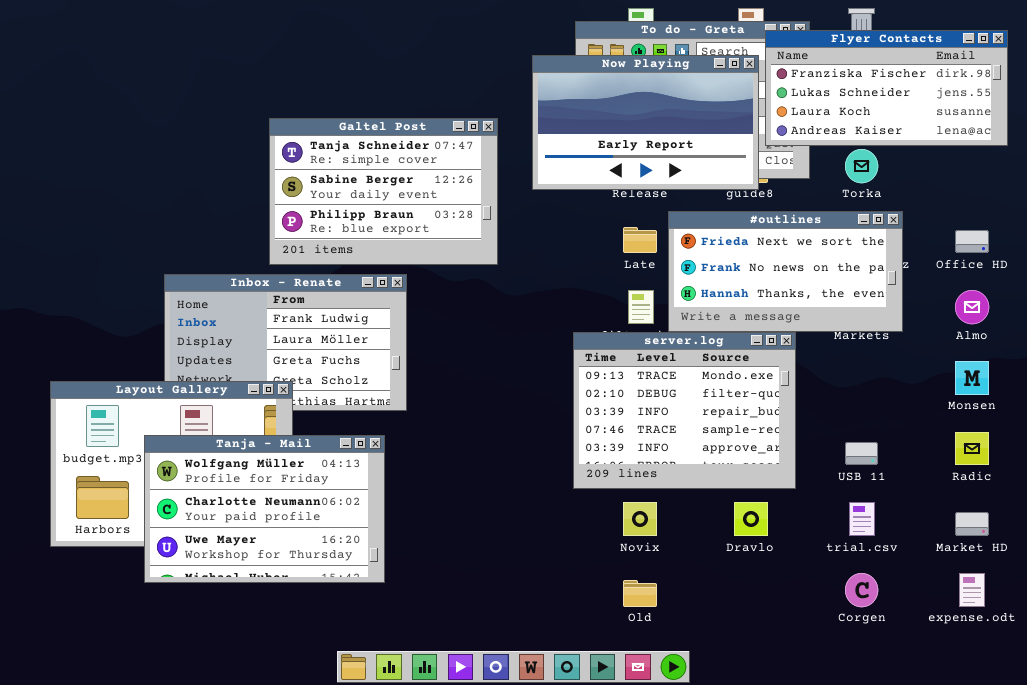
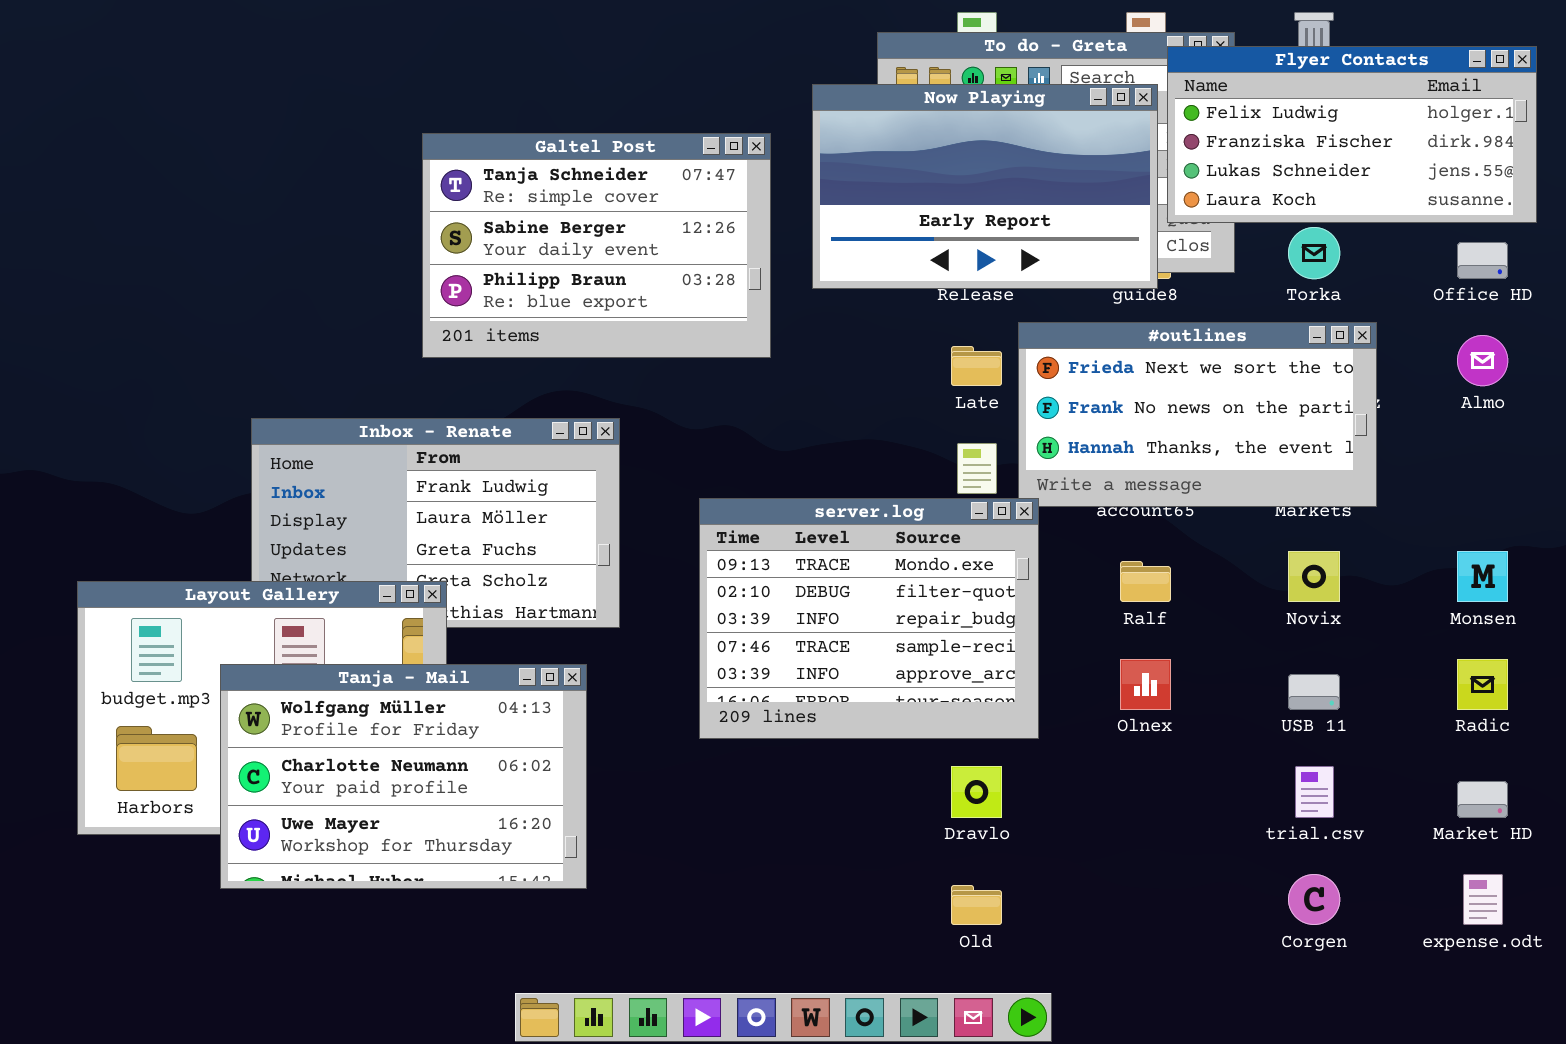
Flyer Contacts: [765,30,1008,146] -> [1167,46,1537,223], scrolled up 1 row
Galtel Post: [269,118,498,265] -> [422,133,771,358], moved
Office HD: [955,230,989,253] -> [1457,242,1508,279], moved
Almo: [955,290,989,324] -> [1457,335,1508,386], moved
server.log: [573,332,796,489] -> [699,498,1039,739], moved
Novix: [623,502,657,536] -> [1288,551,1340,602], moved
Dravlo: [734,502,768,536] -> [951,766,1002,818], moved

